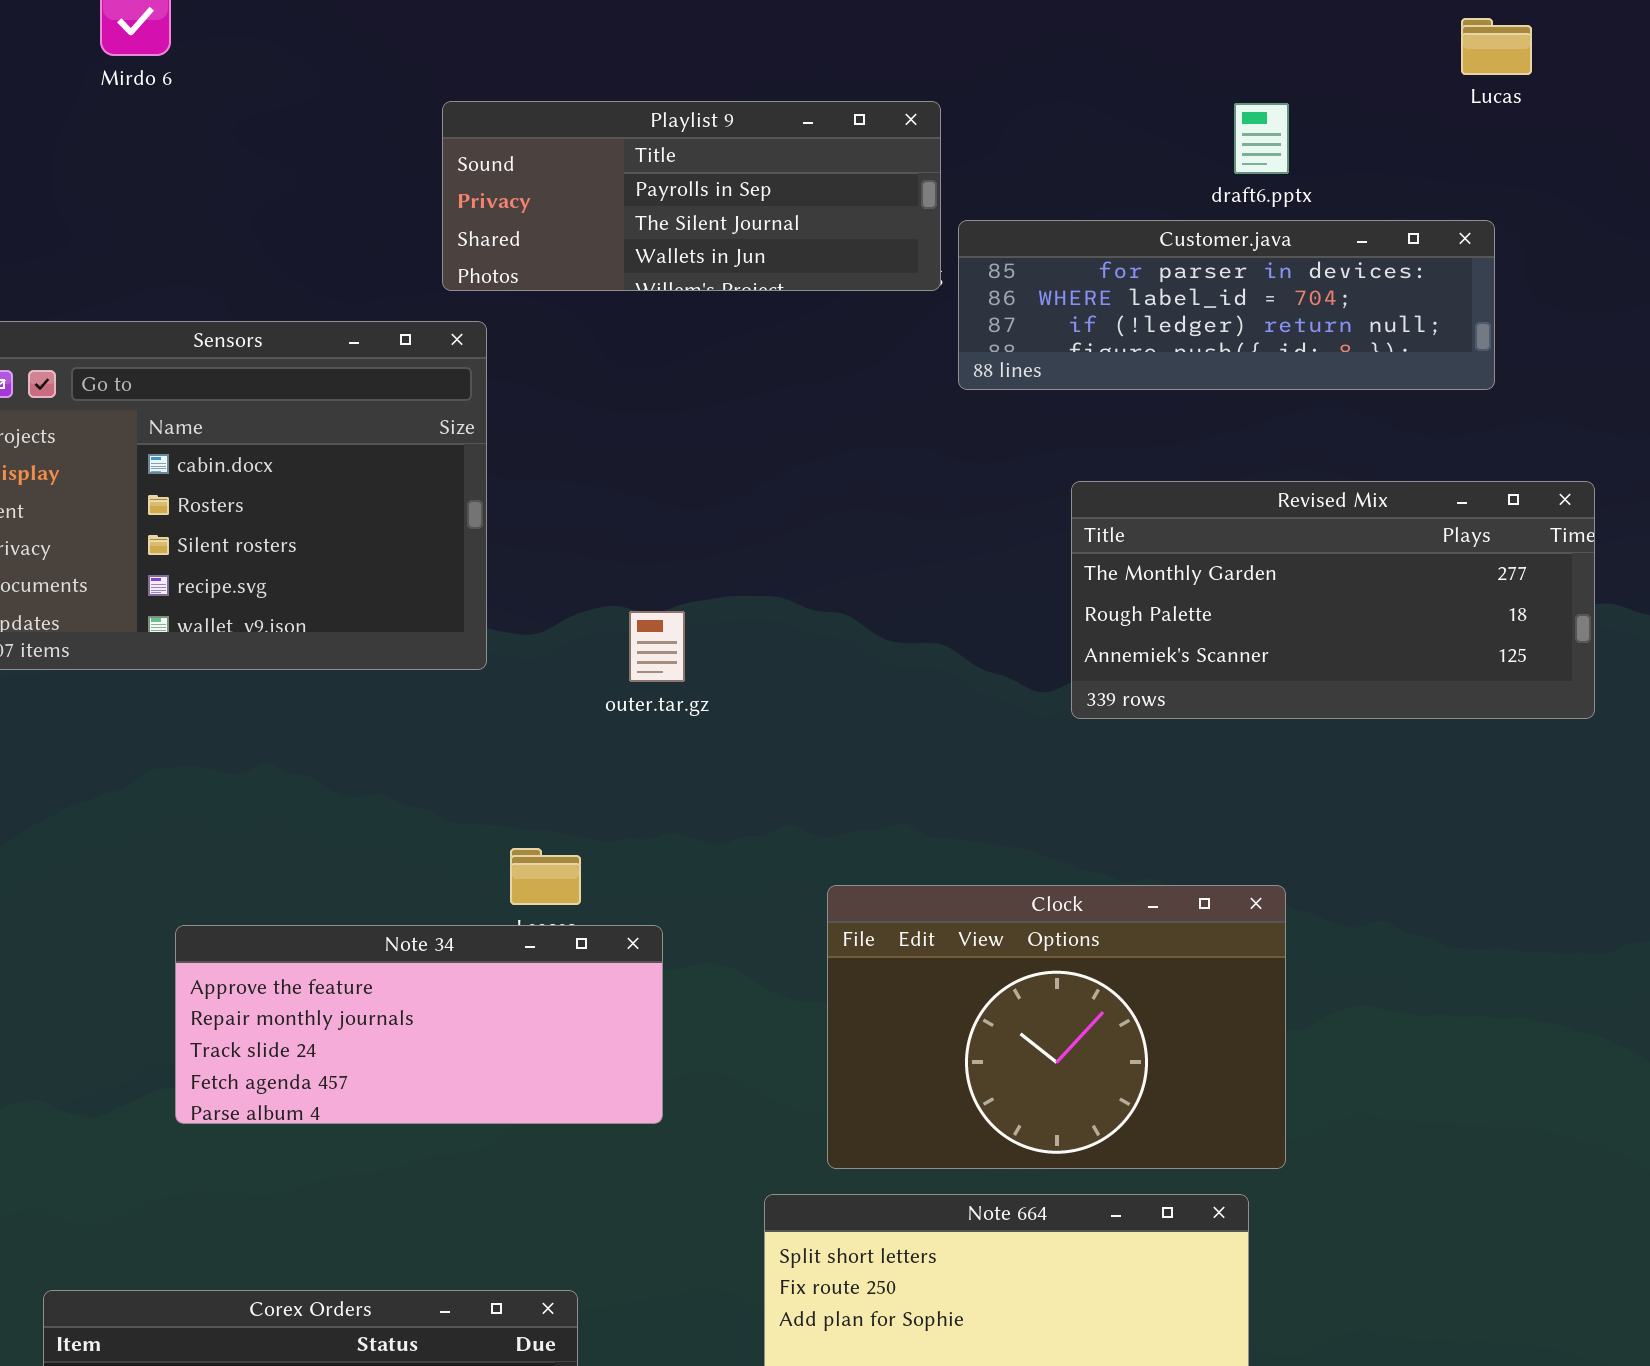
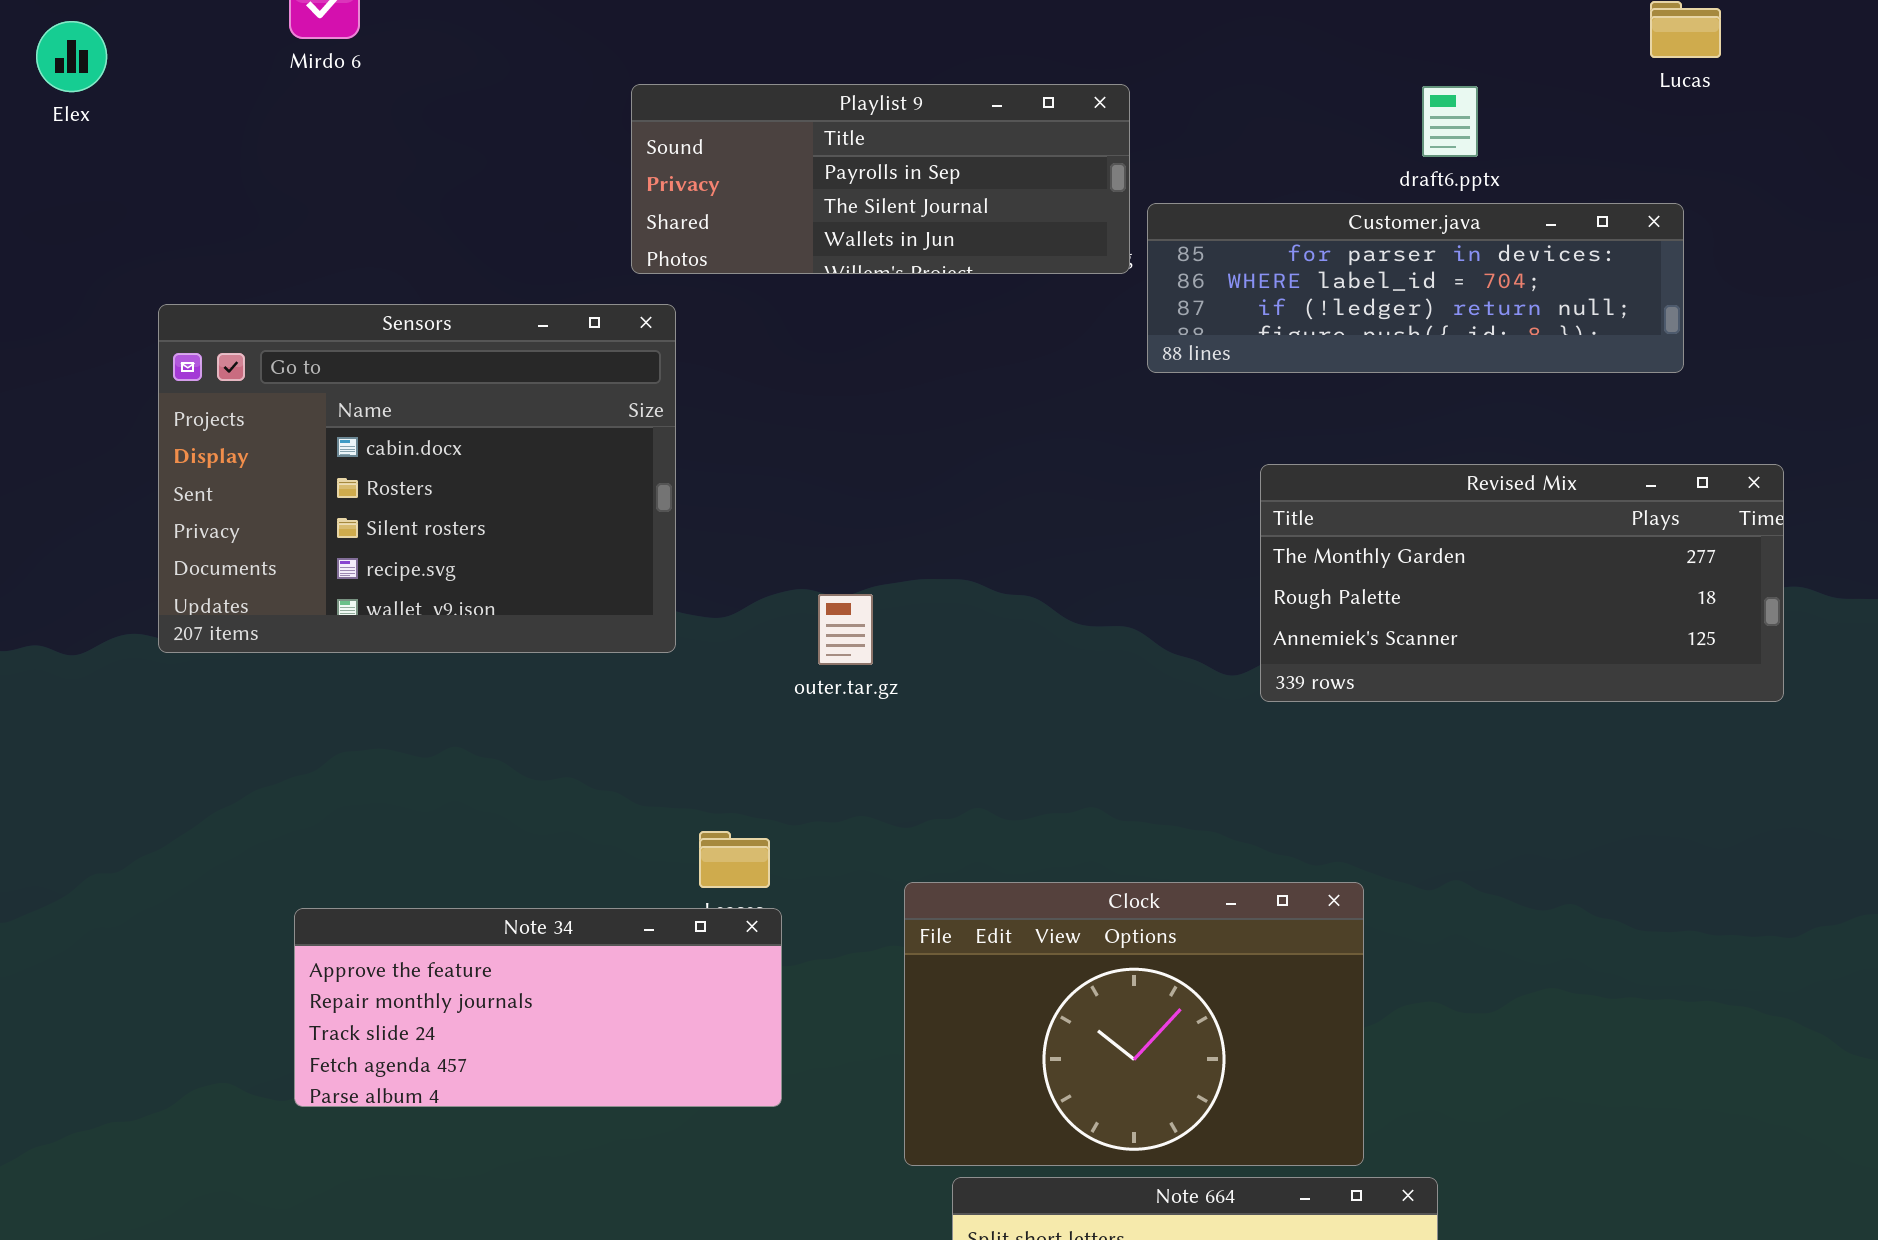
Clock: [827,885,1286,1169] -> [904,882,1364,1166], moved
Note 34: [175,925,663,1124] -> [294,908,782,1107], moved

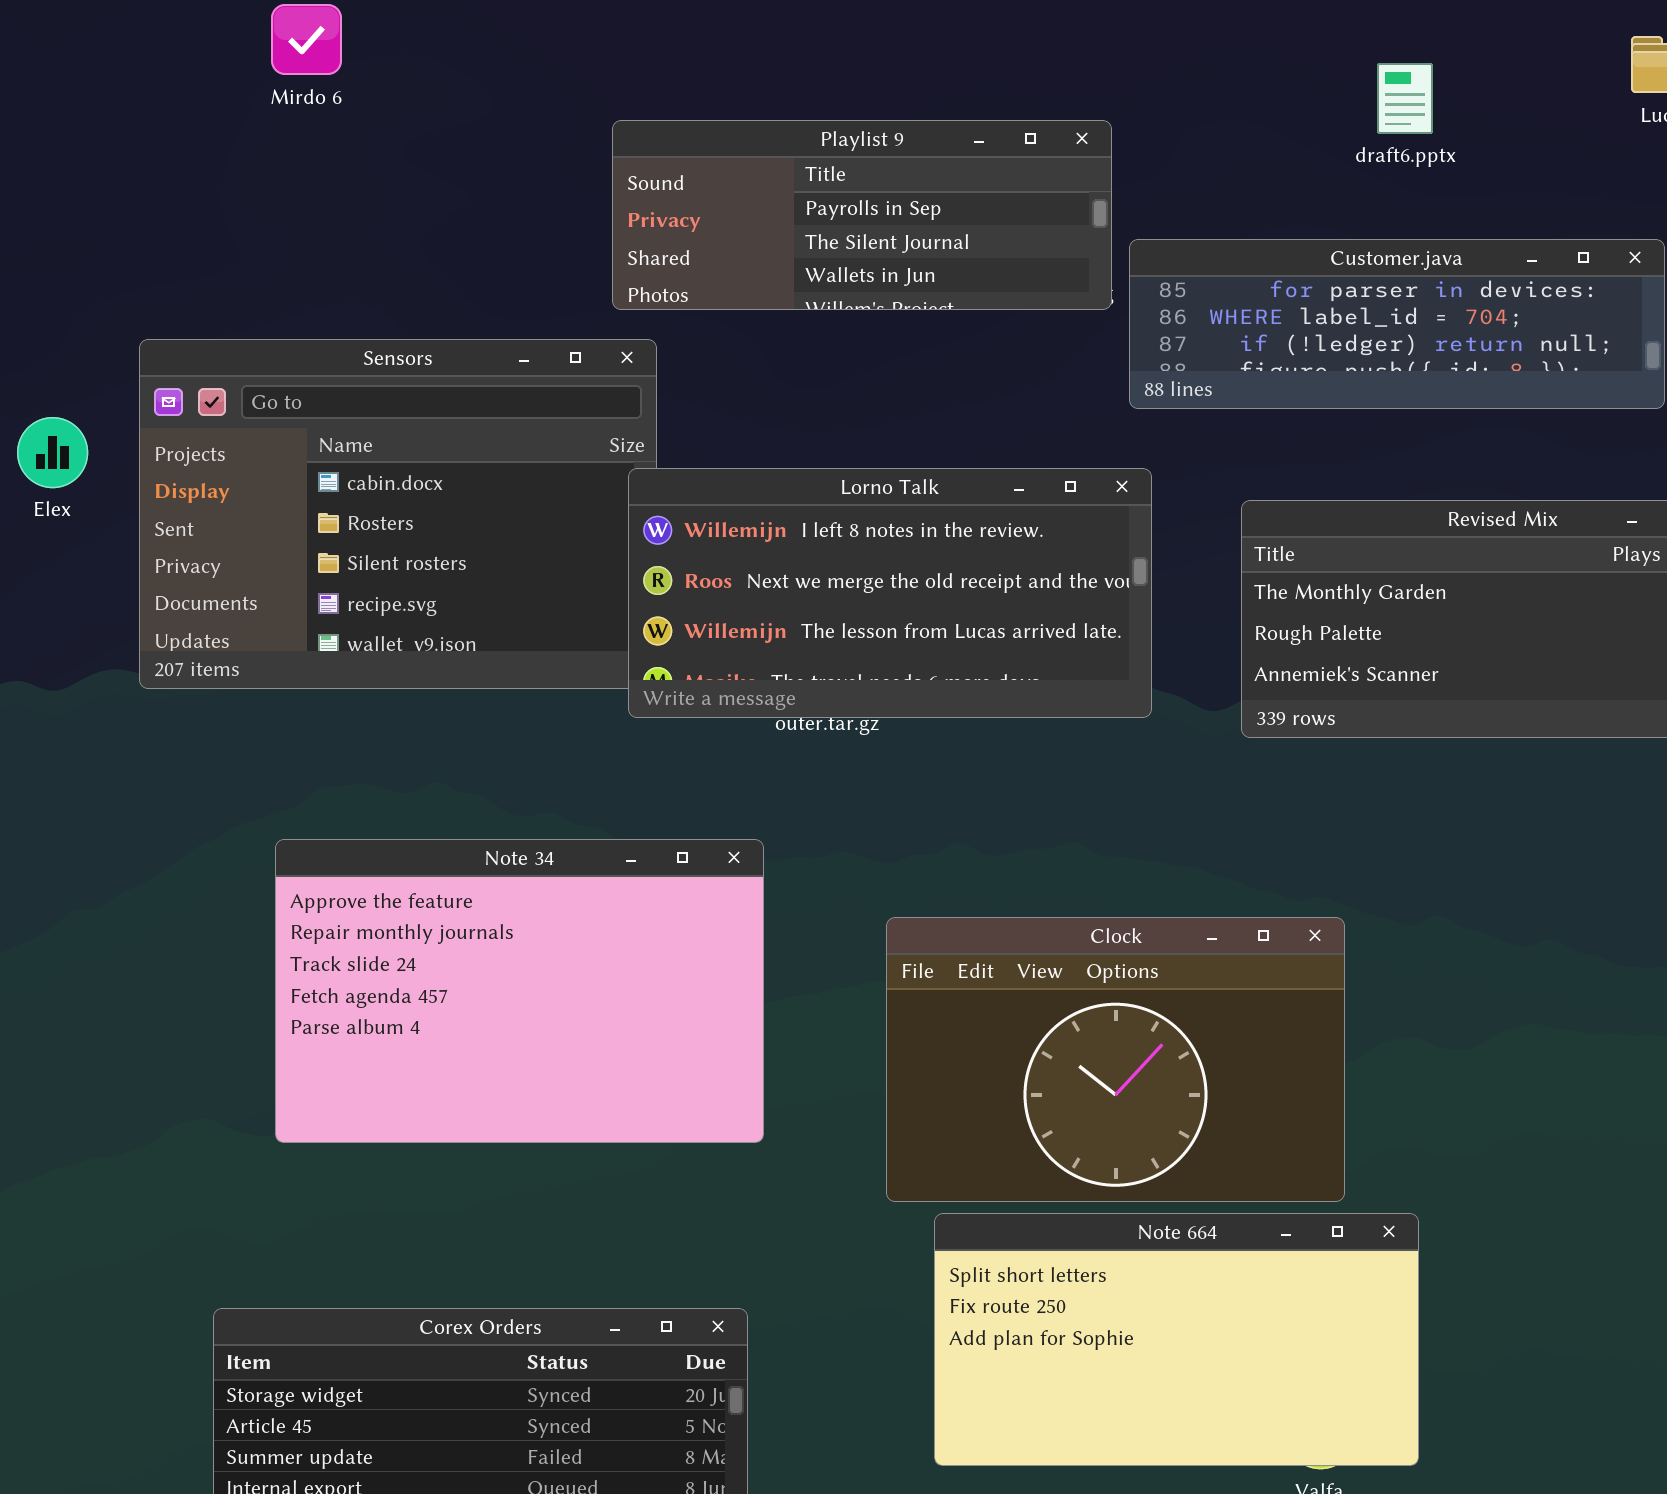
Elex: [36,21,107,92] -> [17,417,88,488], moved
draft6.pptx: [1422,86,1478,157] -> [1377,63,1433,134], moved
Lorno Talk: none -> [628,468,1152,718], opened
Note 34: [294,908,782,1107] -> [275,839,764,1143], resized

